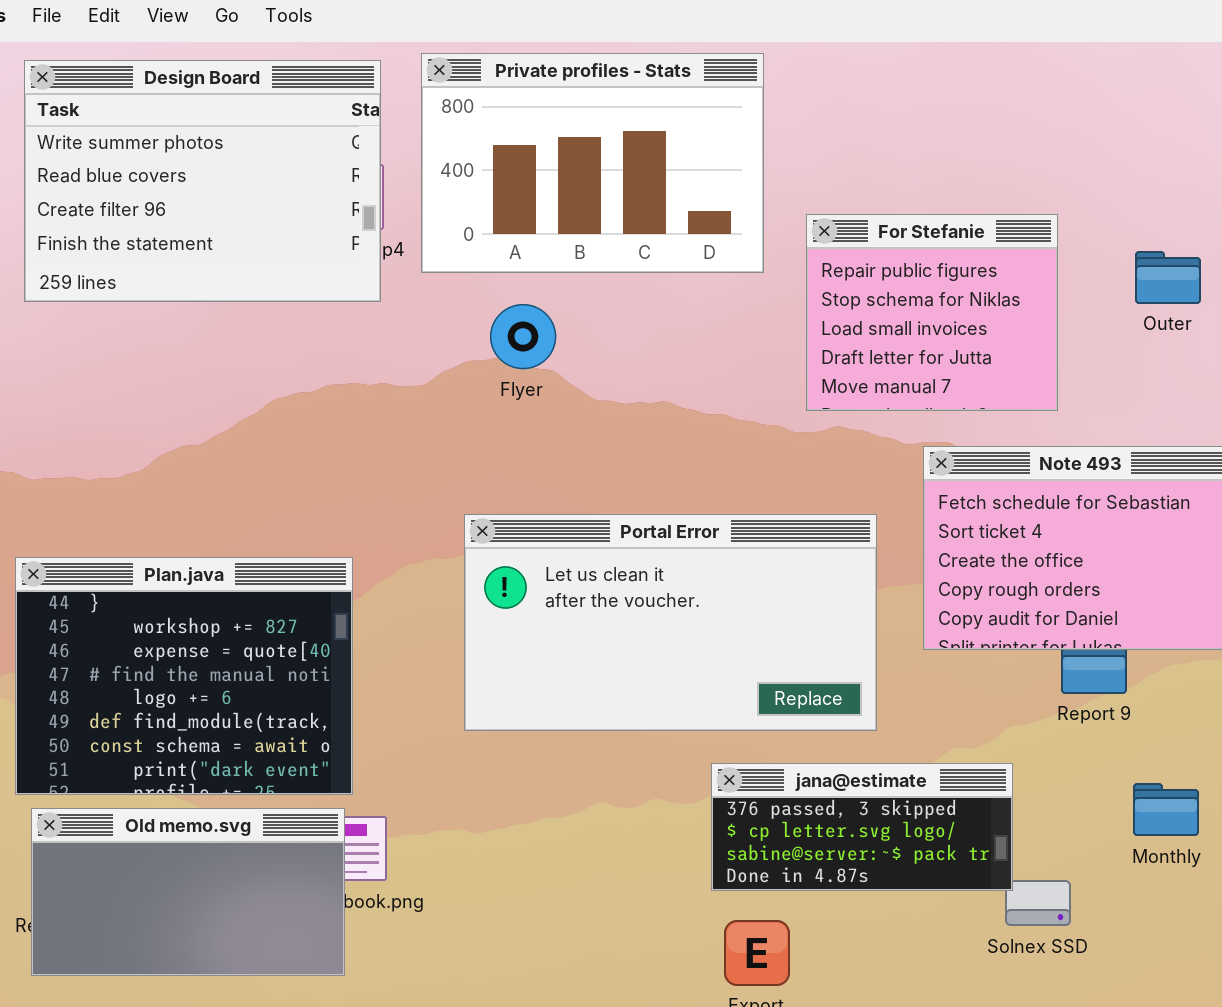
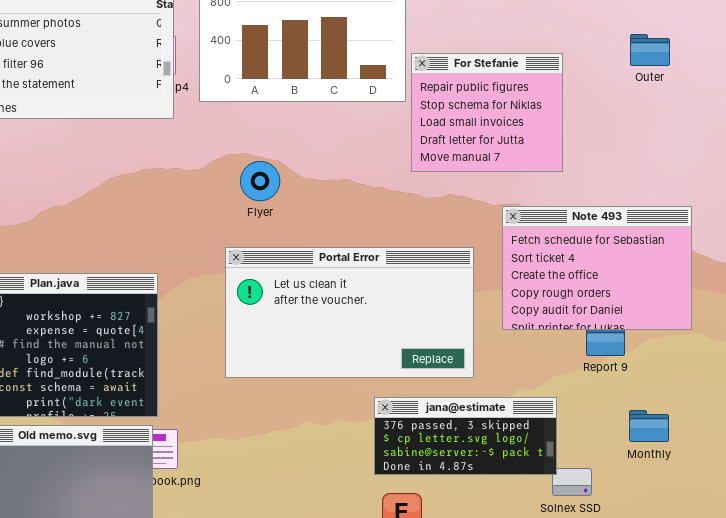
For Stefanie: [806,214,1058,411] -> [411,53,563,172], moved
Outer: [1135,251,1201,304] -> [630,34,670,66], moved
Flyer: [490,304,556,369] -> [240,161,280,201], moved

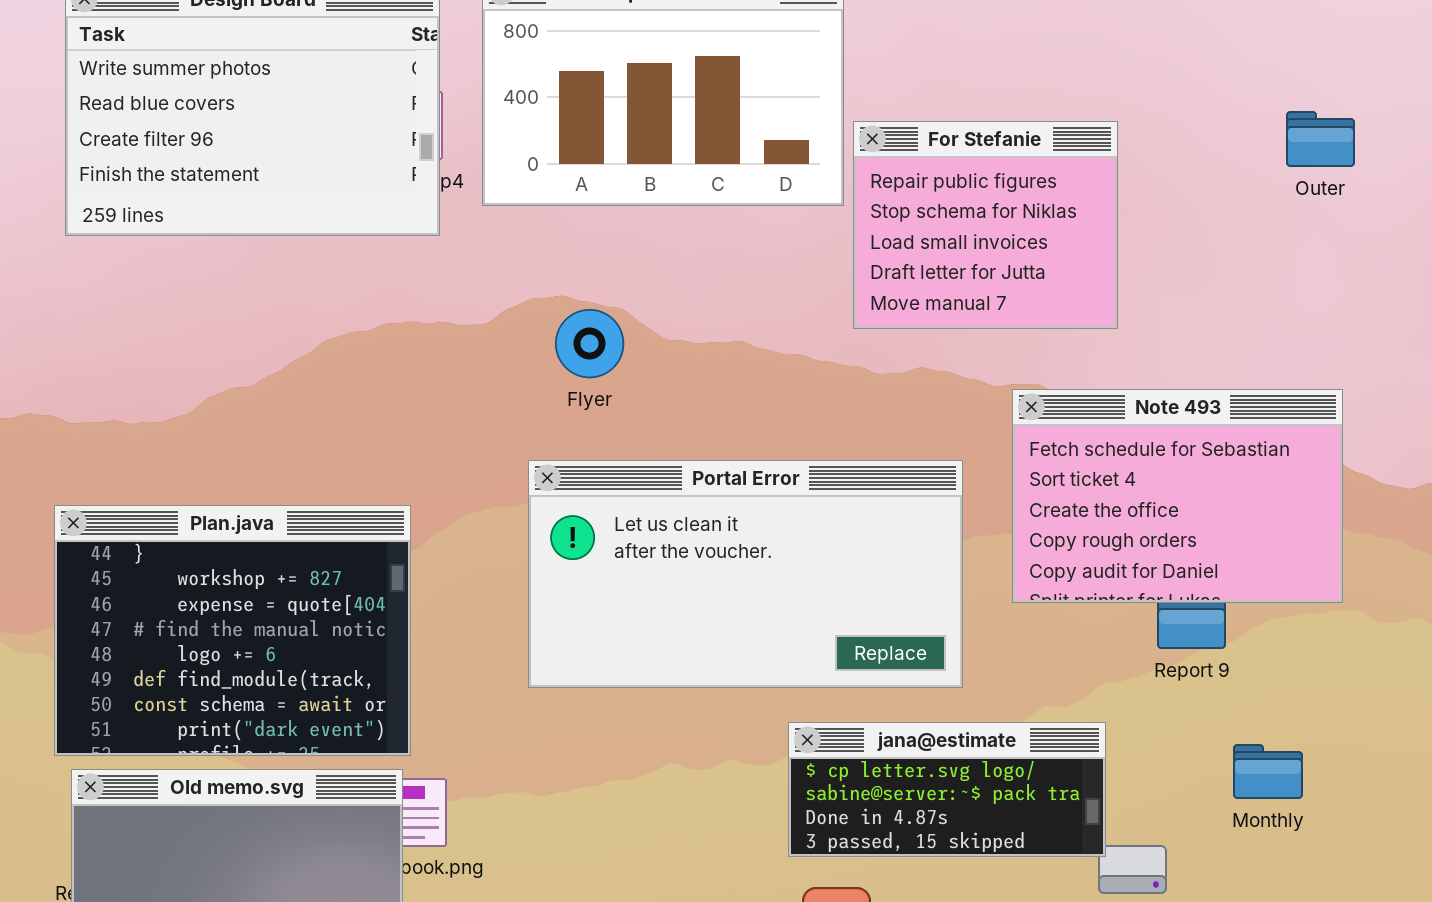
Outer: [630,34,670,66] -> [1286,111,1355,167], moved
jana@estimate: [374,397,557,475] -> [788,722,1106,857], scrolled down 1 row

